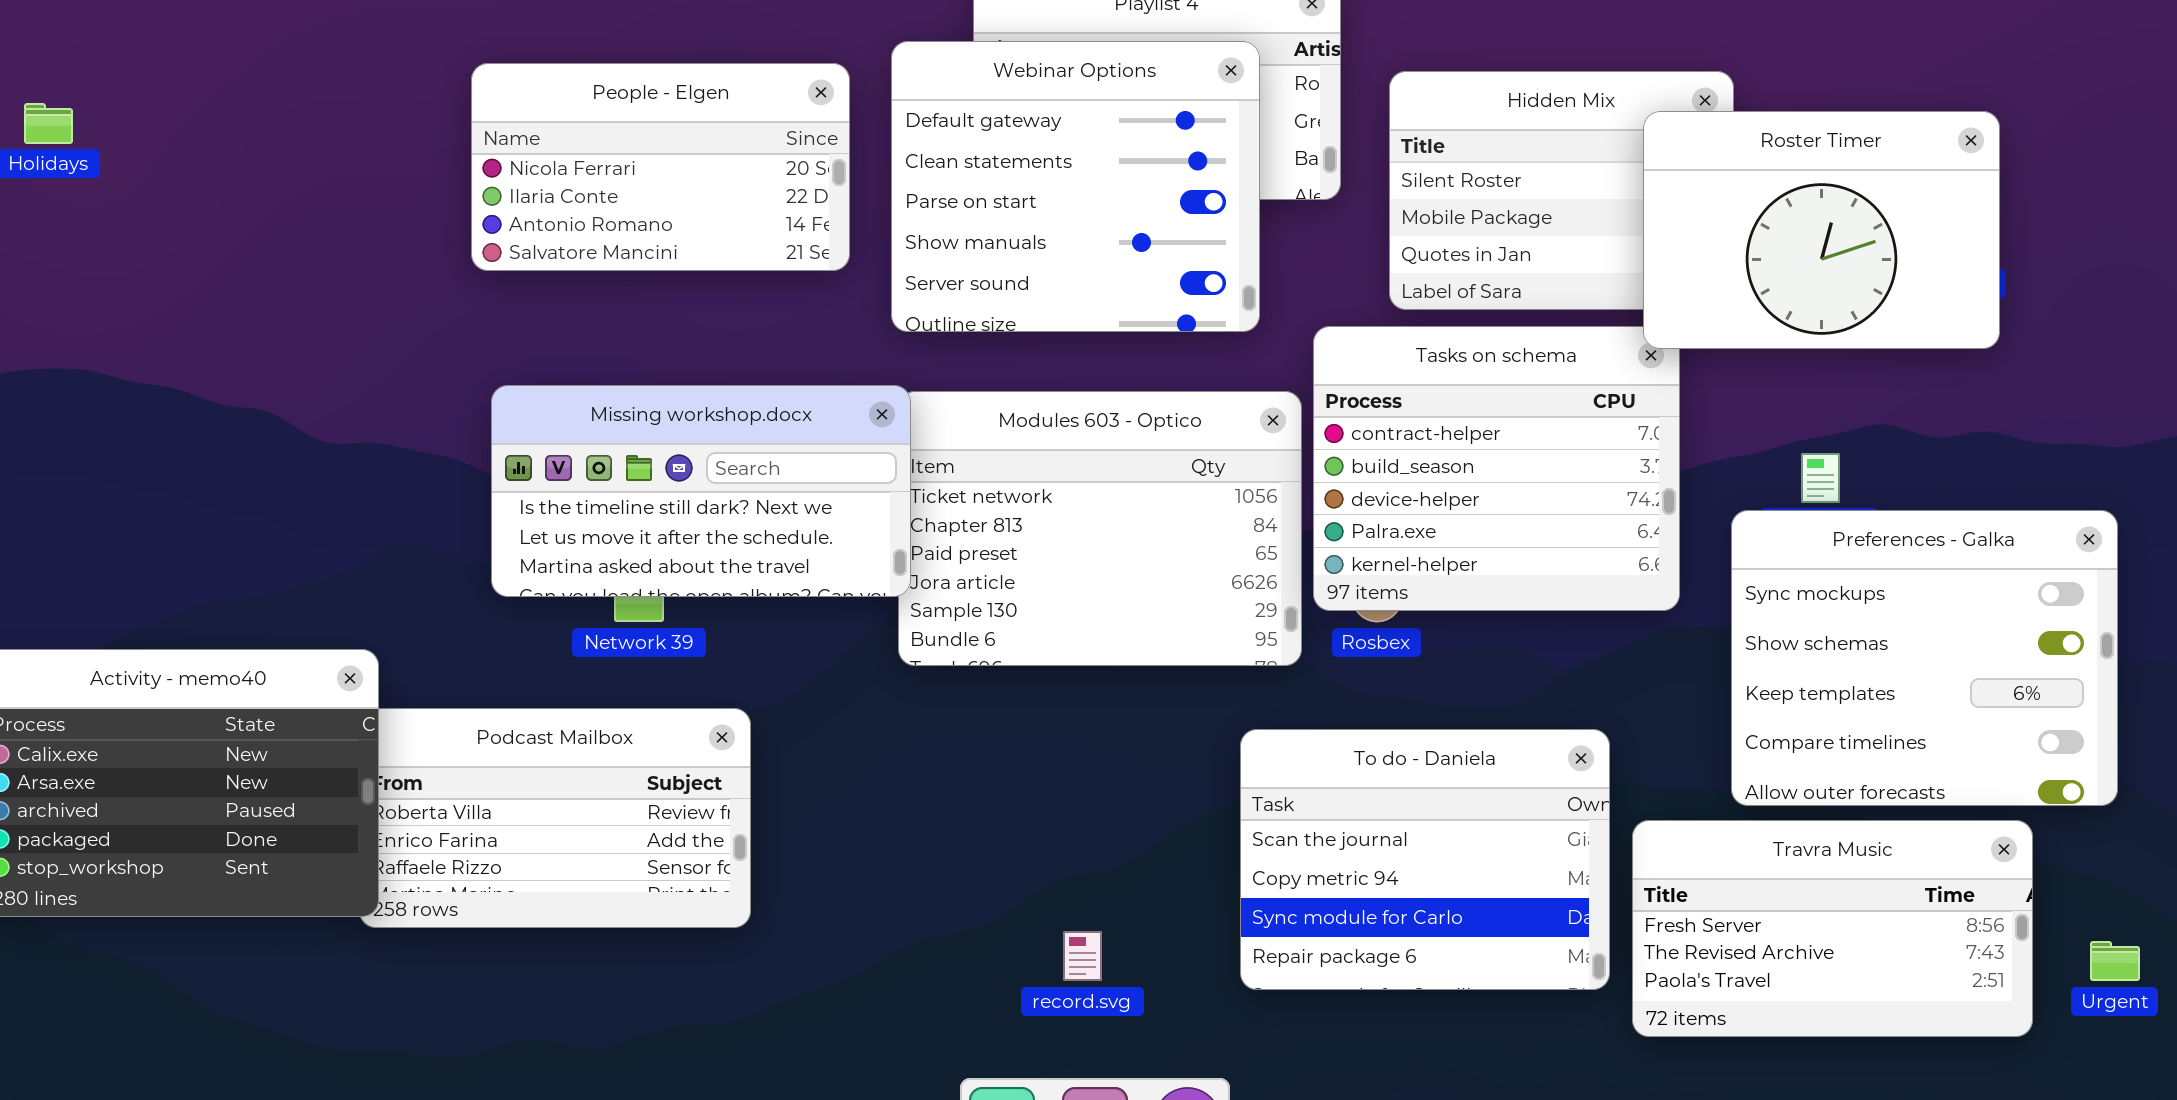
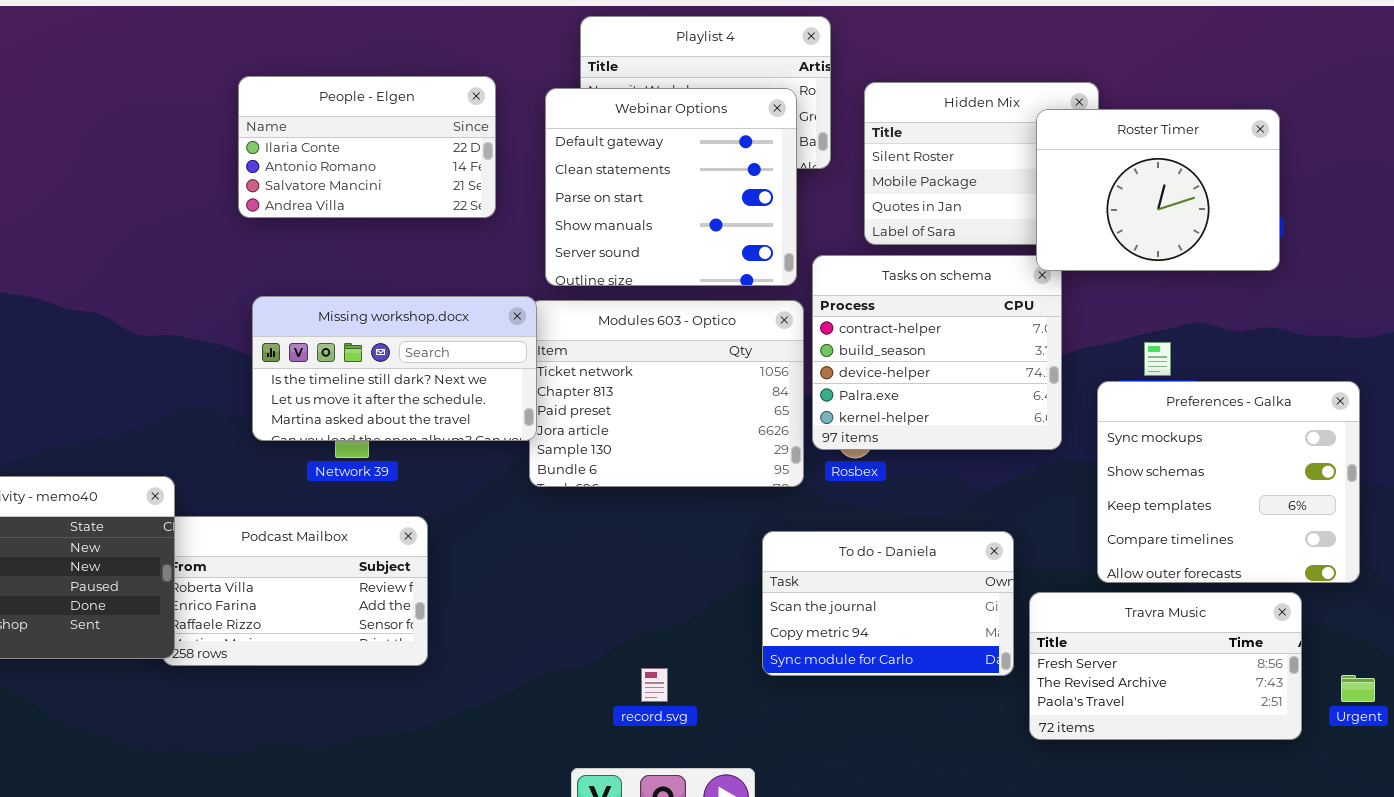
Webinar Options: [891,41,1260,332] -> [545,88,797,286], moved
People - Elgen: [471,63,850,271] -> [238,76,496,218], scrolled down 1 row
To do - Daniela: [1240,729,1610,990] -> [762,531,1014,676], resized

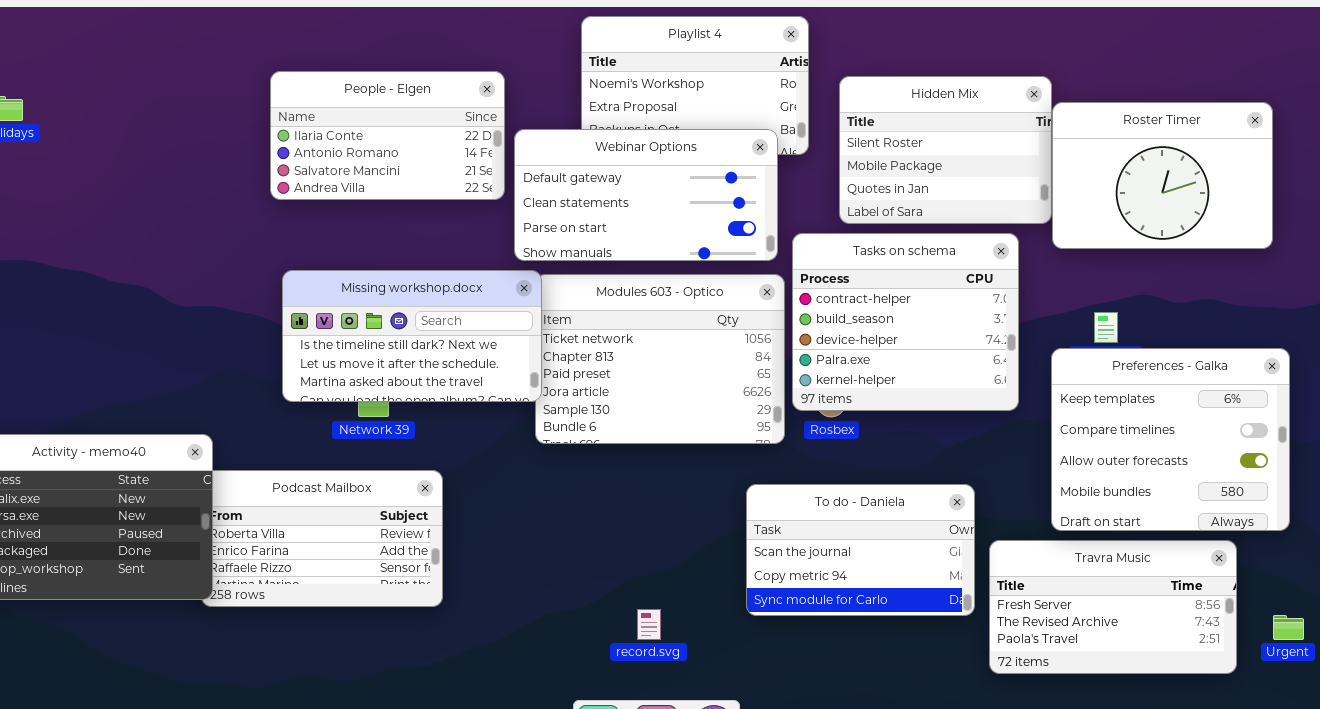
Webinar Options: [545,88,797,286] -> [514,129,778,261], resized
Roster Timer: [1036,109,1280,271] -> [1052,102,1273,249], moved
Preferences - Galka: [1097,381,1360,583] -> [1051,348,1290,531], scrolled down 2 rows

